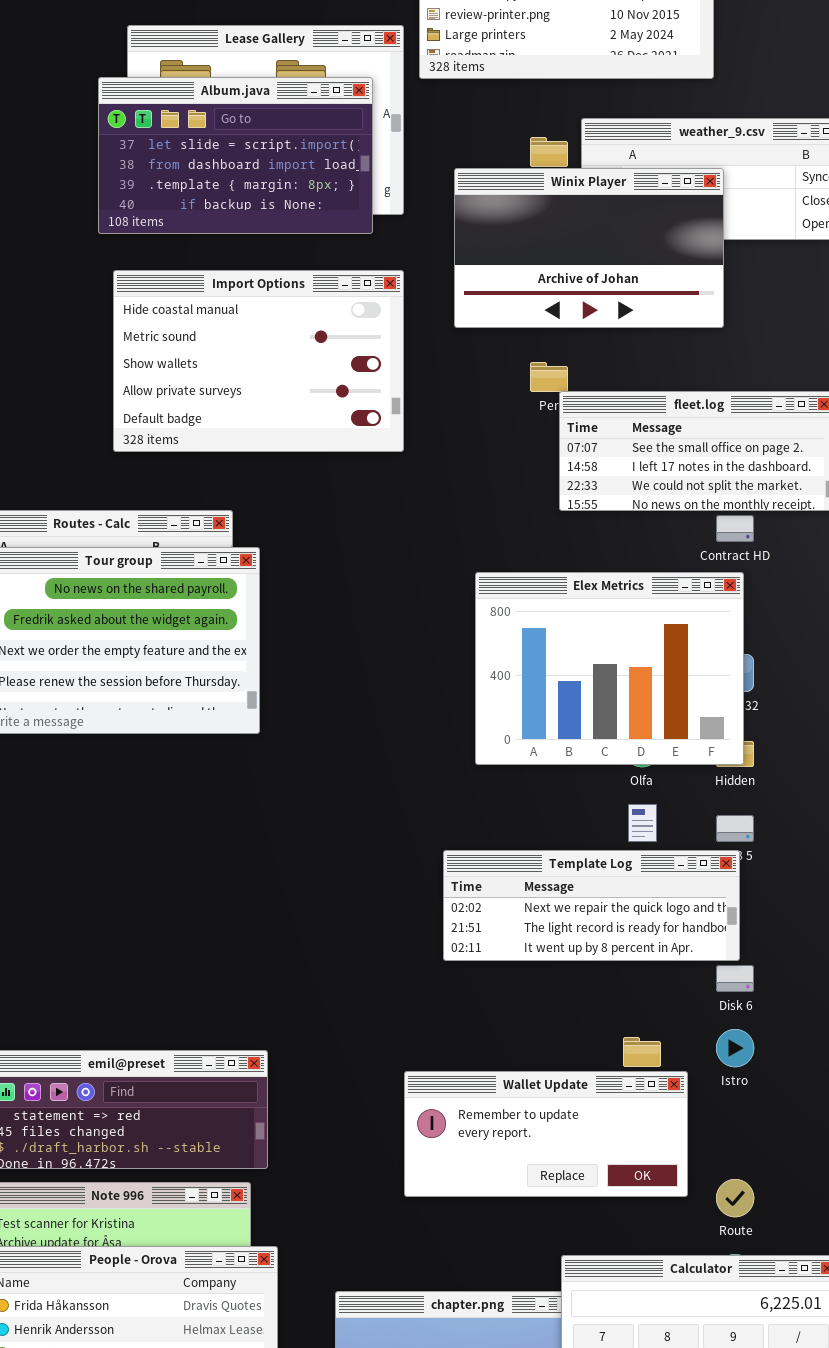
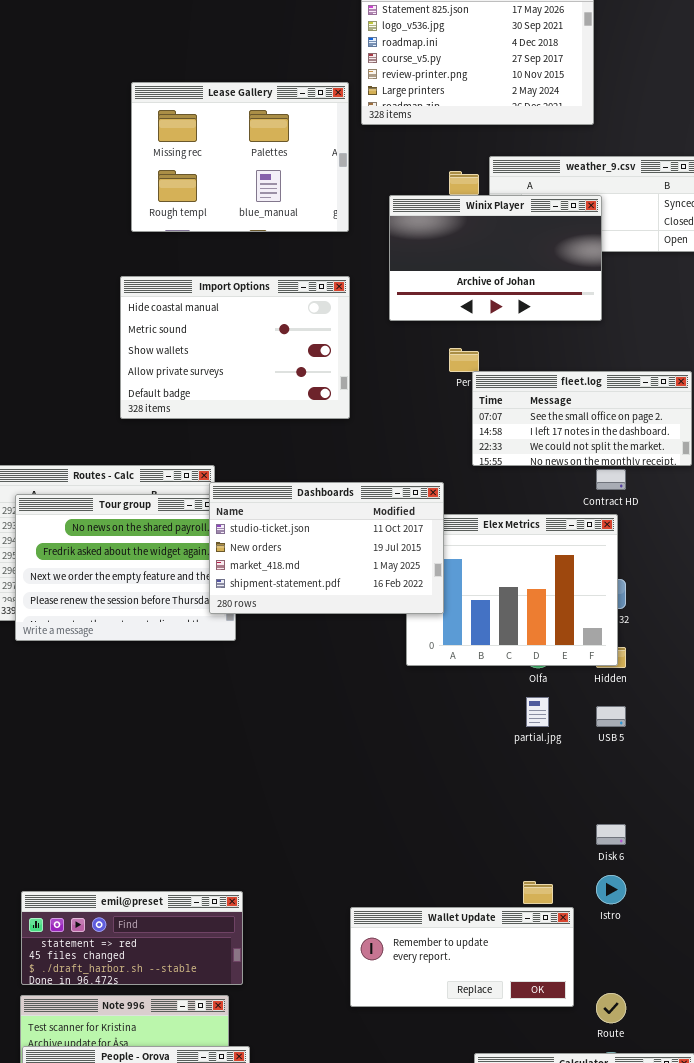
Album.java: [98,77,373,234] -> none, closed
Dashboards: none -> [209,482,444,614], opened
Template Log: [443,850,740,961] -> none, closed

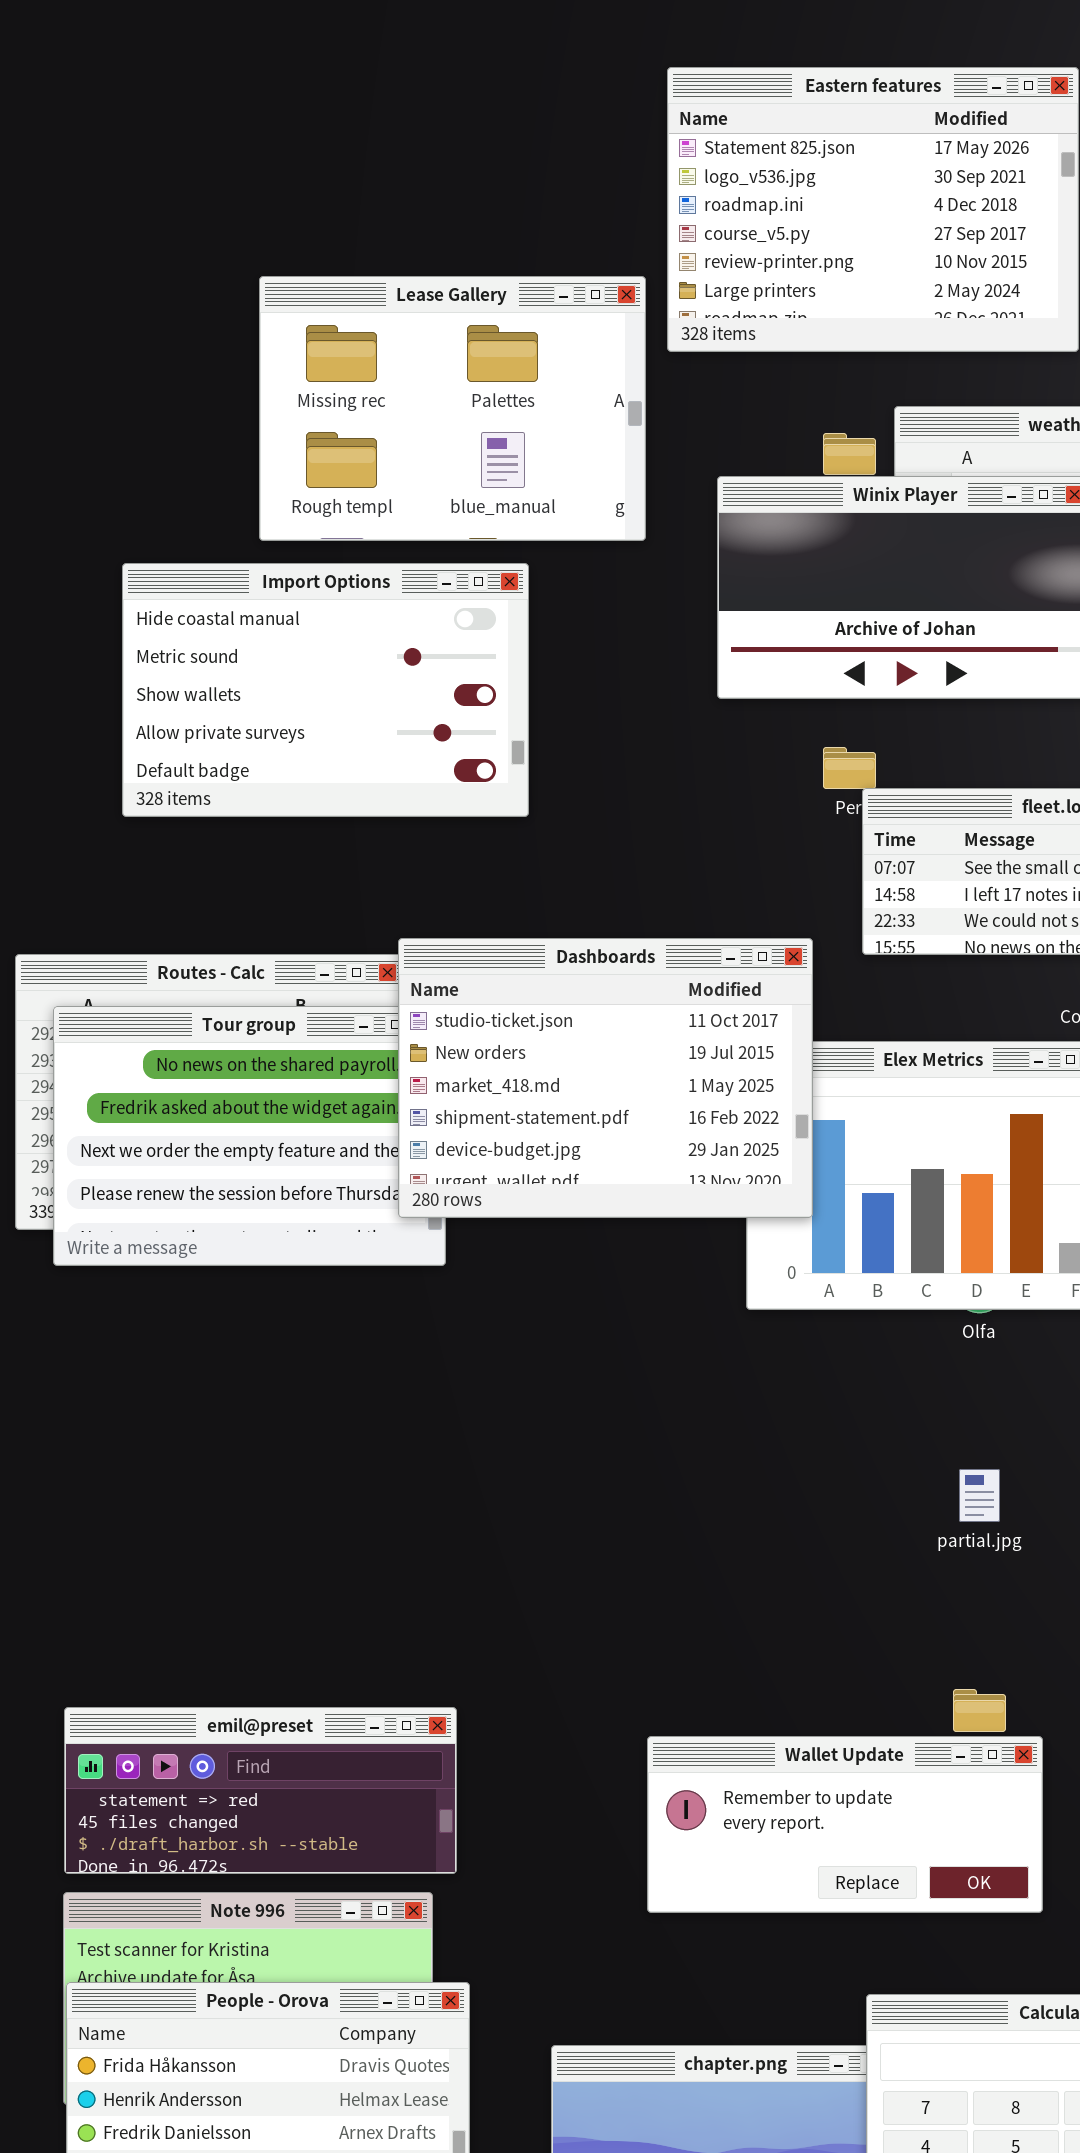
Import Options: [120,276,350,419] -> [122,563,529,817], moved
Dashboards: [209,482,444,614] -> [398,938,813,1218], resized
partial.jpg: [526,697,549,727] -> [959,1469,1000,1522], moved

